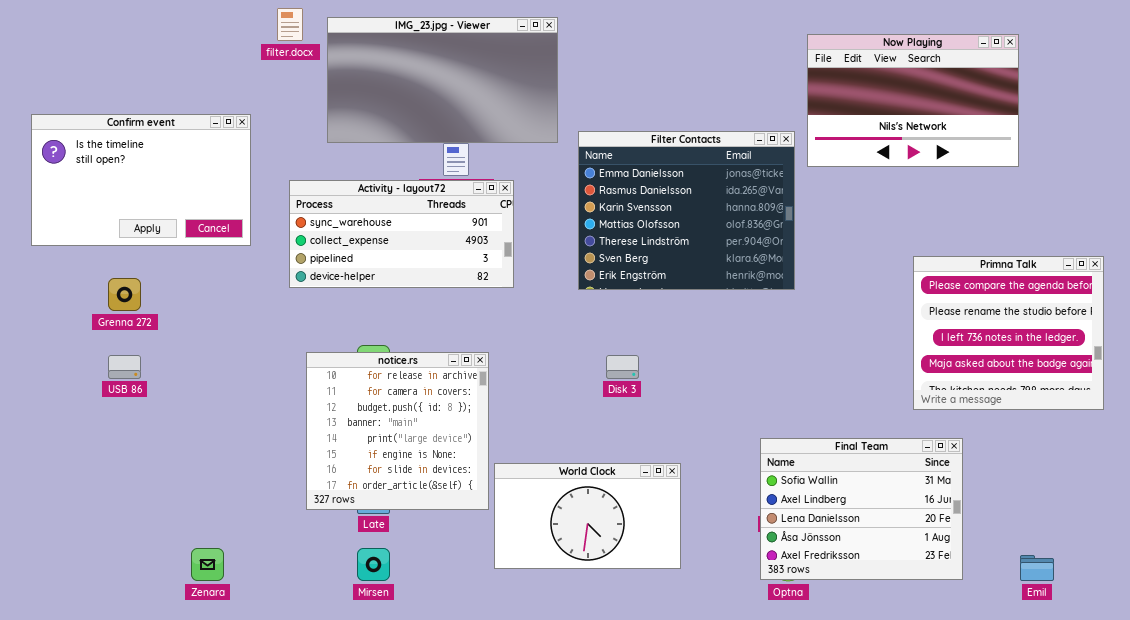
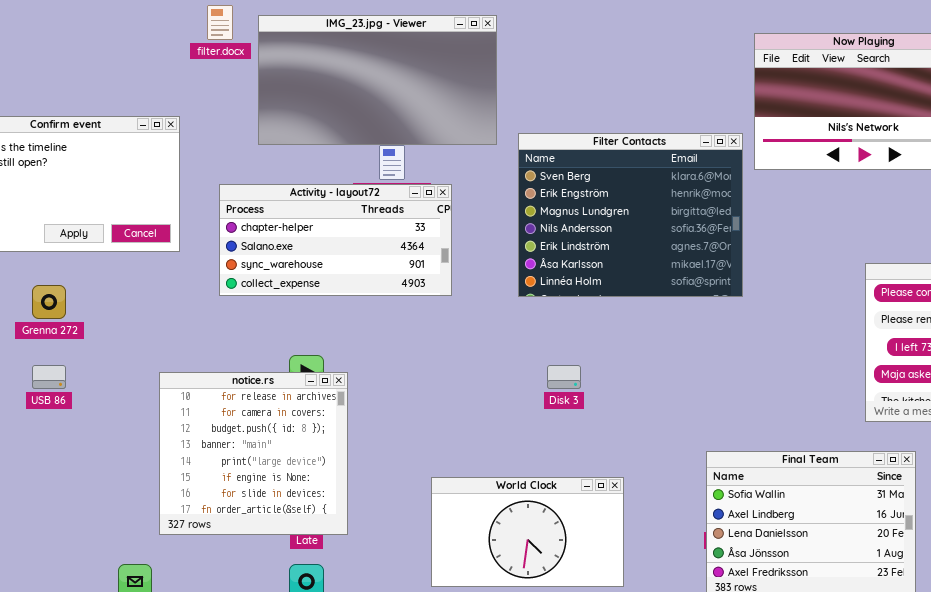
Filter Contacts: [578,131,795,290] -> [518,133,743,297], scrolled down 5 rows
Activity - layout72: [289,180,514,288] -> [219,184,452,296], scrolled up 2 rows
notice.rs: [306,352,489,510] -> [159,372,348,535], moved

